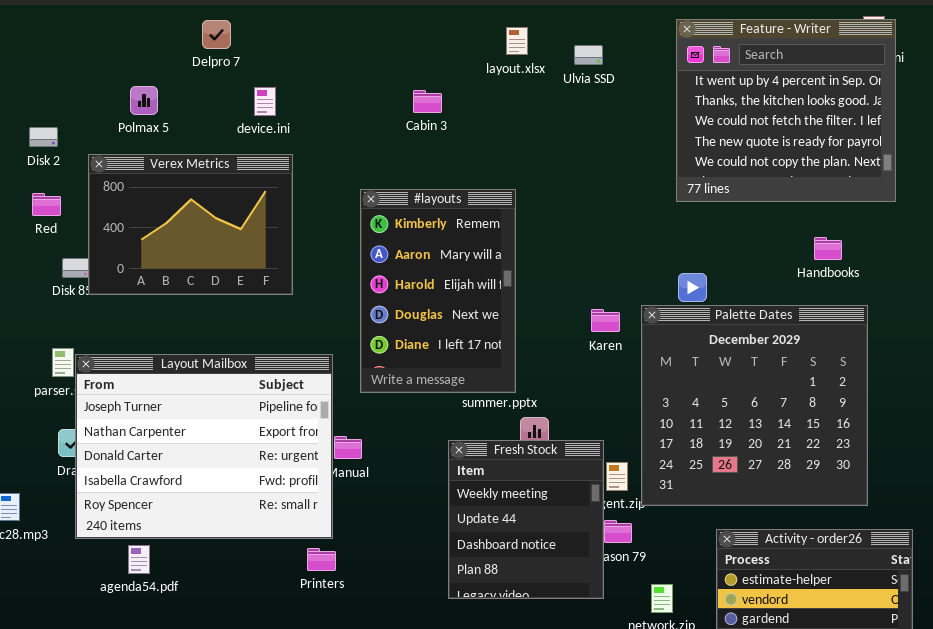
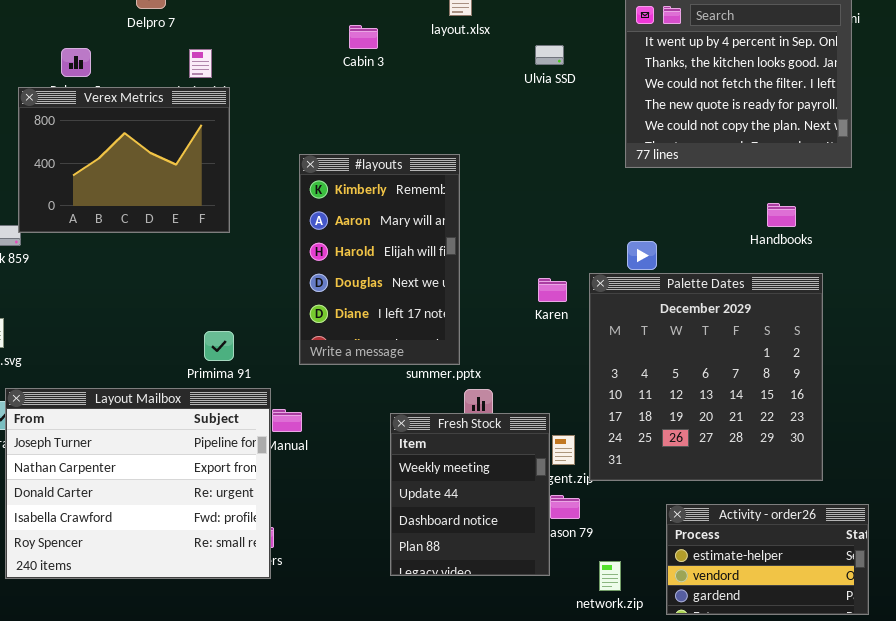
Ulvia SSD: [574,45,603,65] -> [535,45,564,65], moved
Cabin 3: [413,90,442,113] -> [349,25,378,49], moved
Verex Metrics: [88,154,293,295] -> [18,87,230,233], moved
Layout Mailbox: [75,354,333,539] -> [5,388,271,579], moved

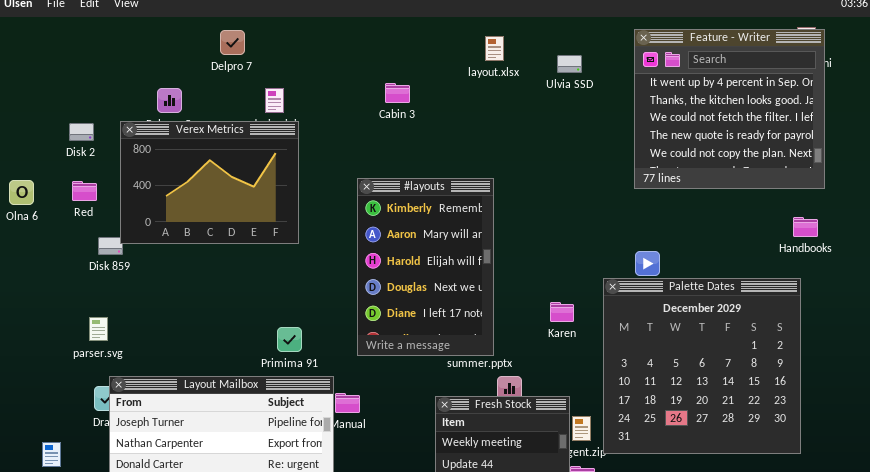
Cabin 3: [349,25,378,49] -> [385,83,410,103], moved
Ulvia SSD: [535,45,564,65] -> [557,55,582,73], moved
Handbooks: [767,203,796,227] -> [793,217,818,237], moved
Karen: [538,278,567,302] -> [550,302,574,322], moved

